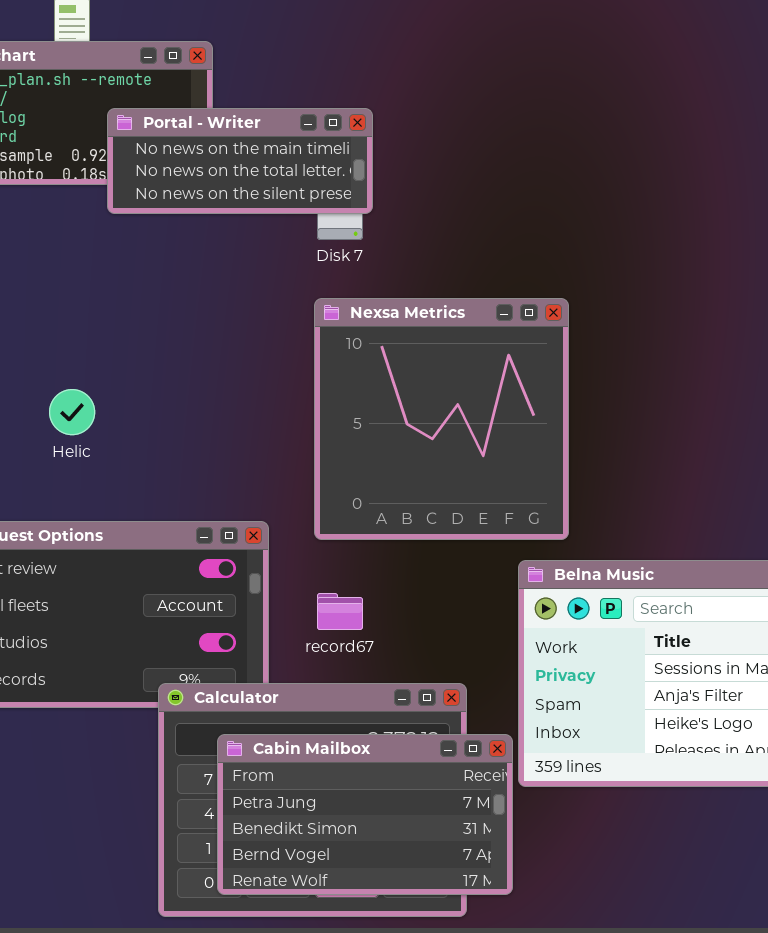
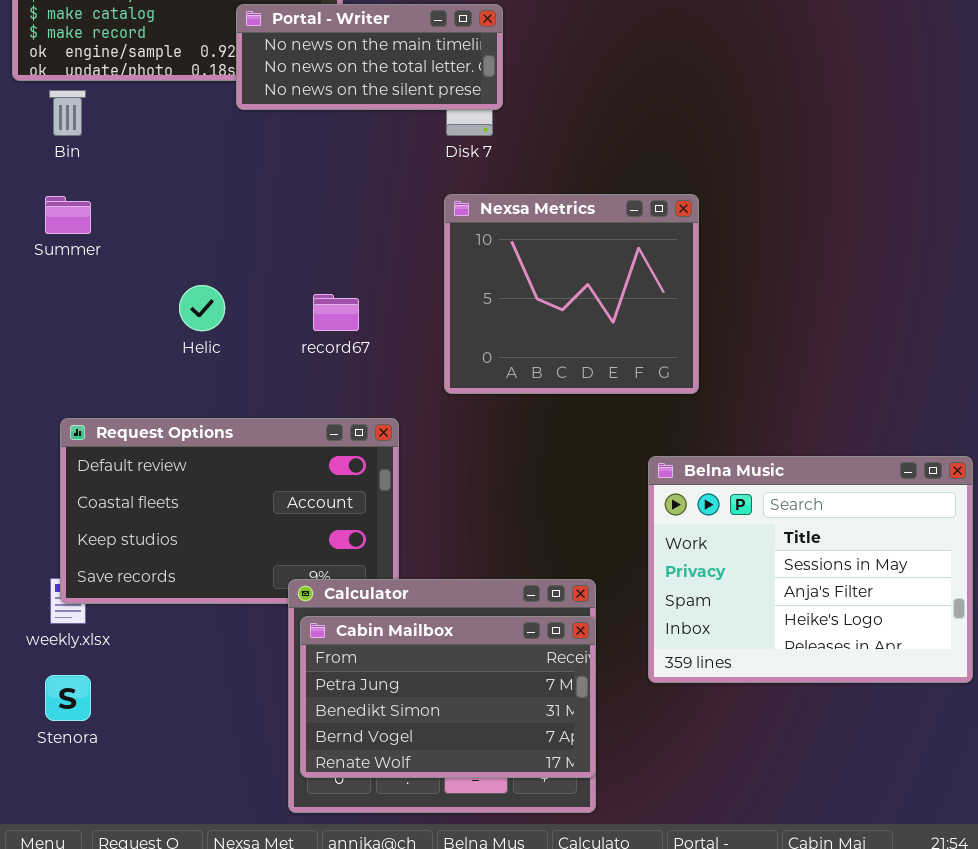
Nexsa Metrics: [314,298,569,540] -> [444,194,699,394], resized
record67: [317,593,363,630] -> [313,294,359,331], moved
Cabin Mailbox: [217,734,513,895] -> [300,616,596,778], moved

